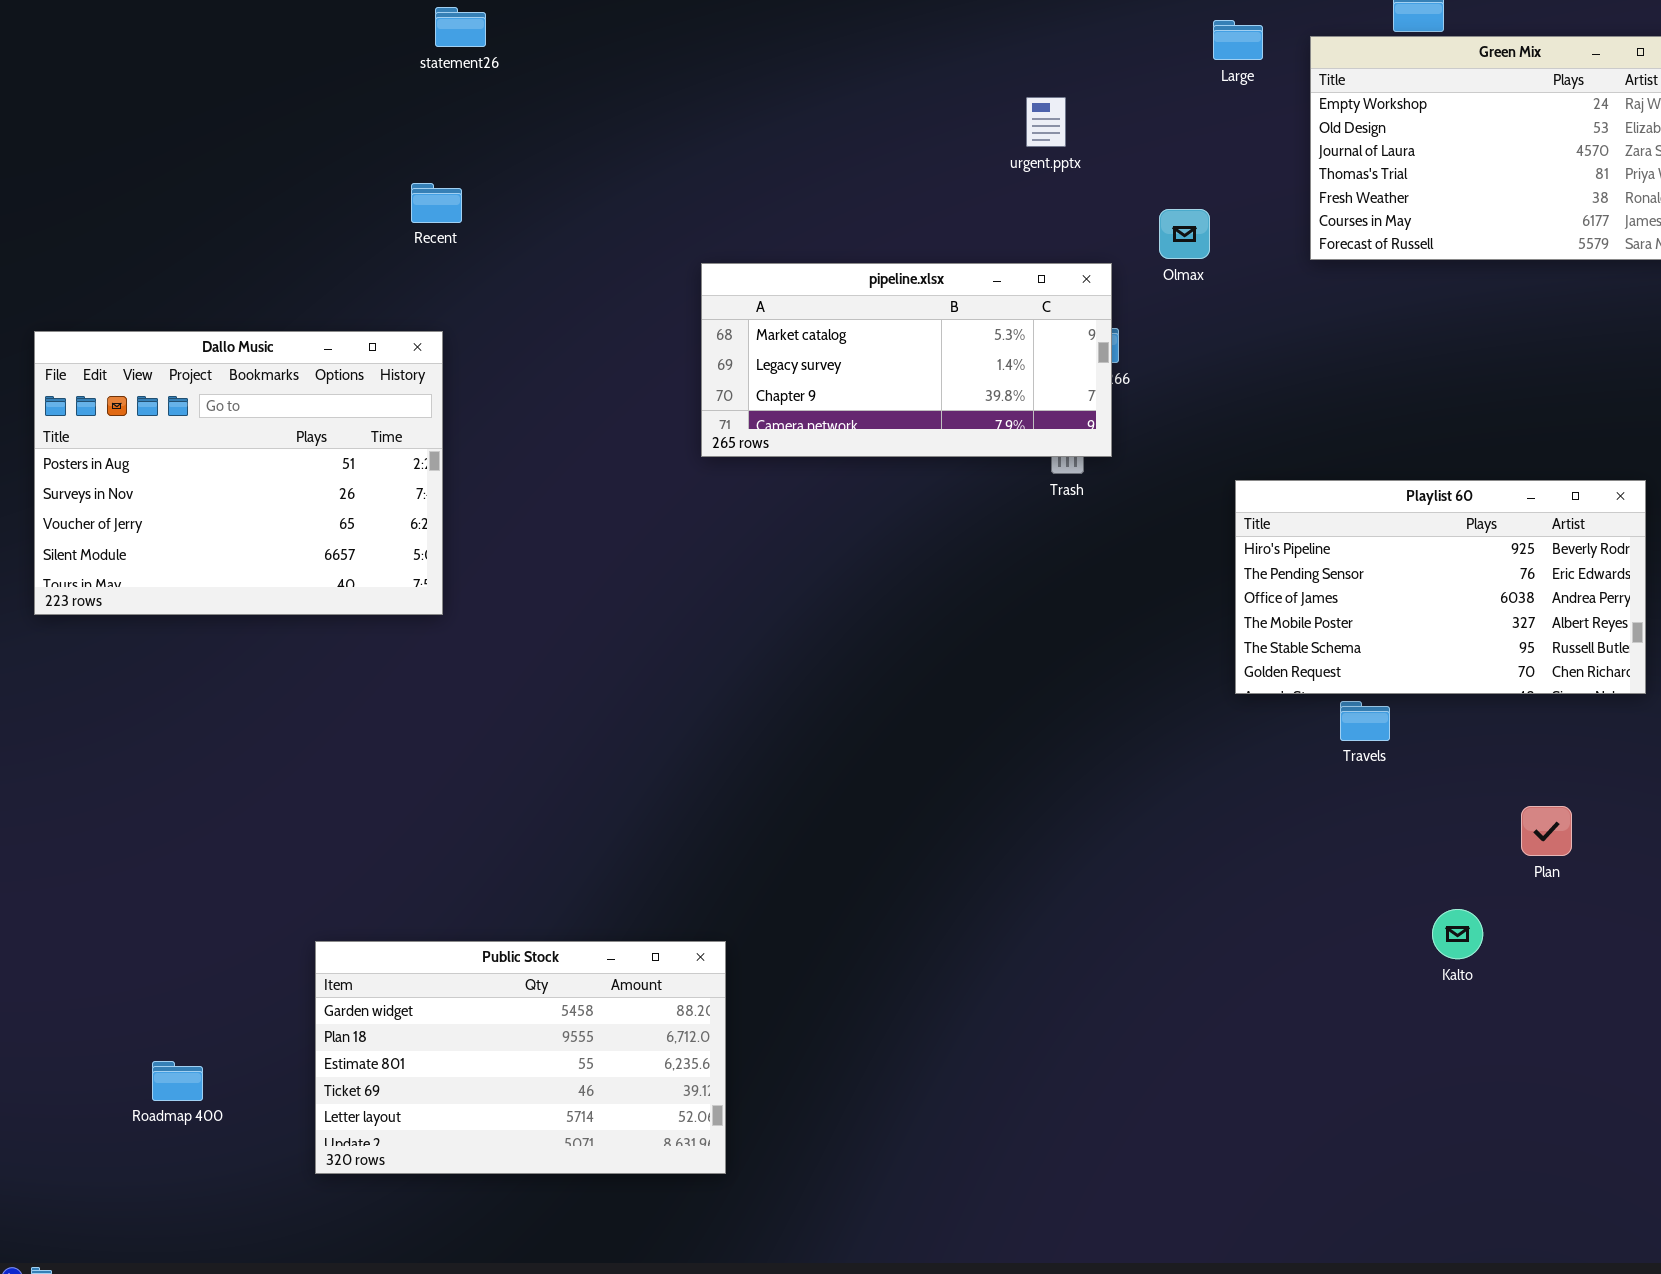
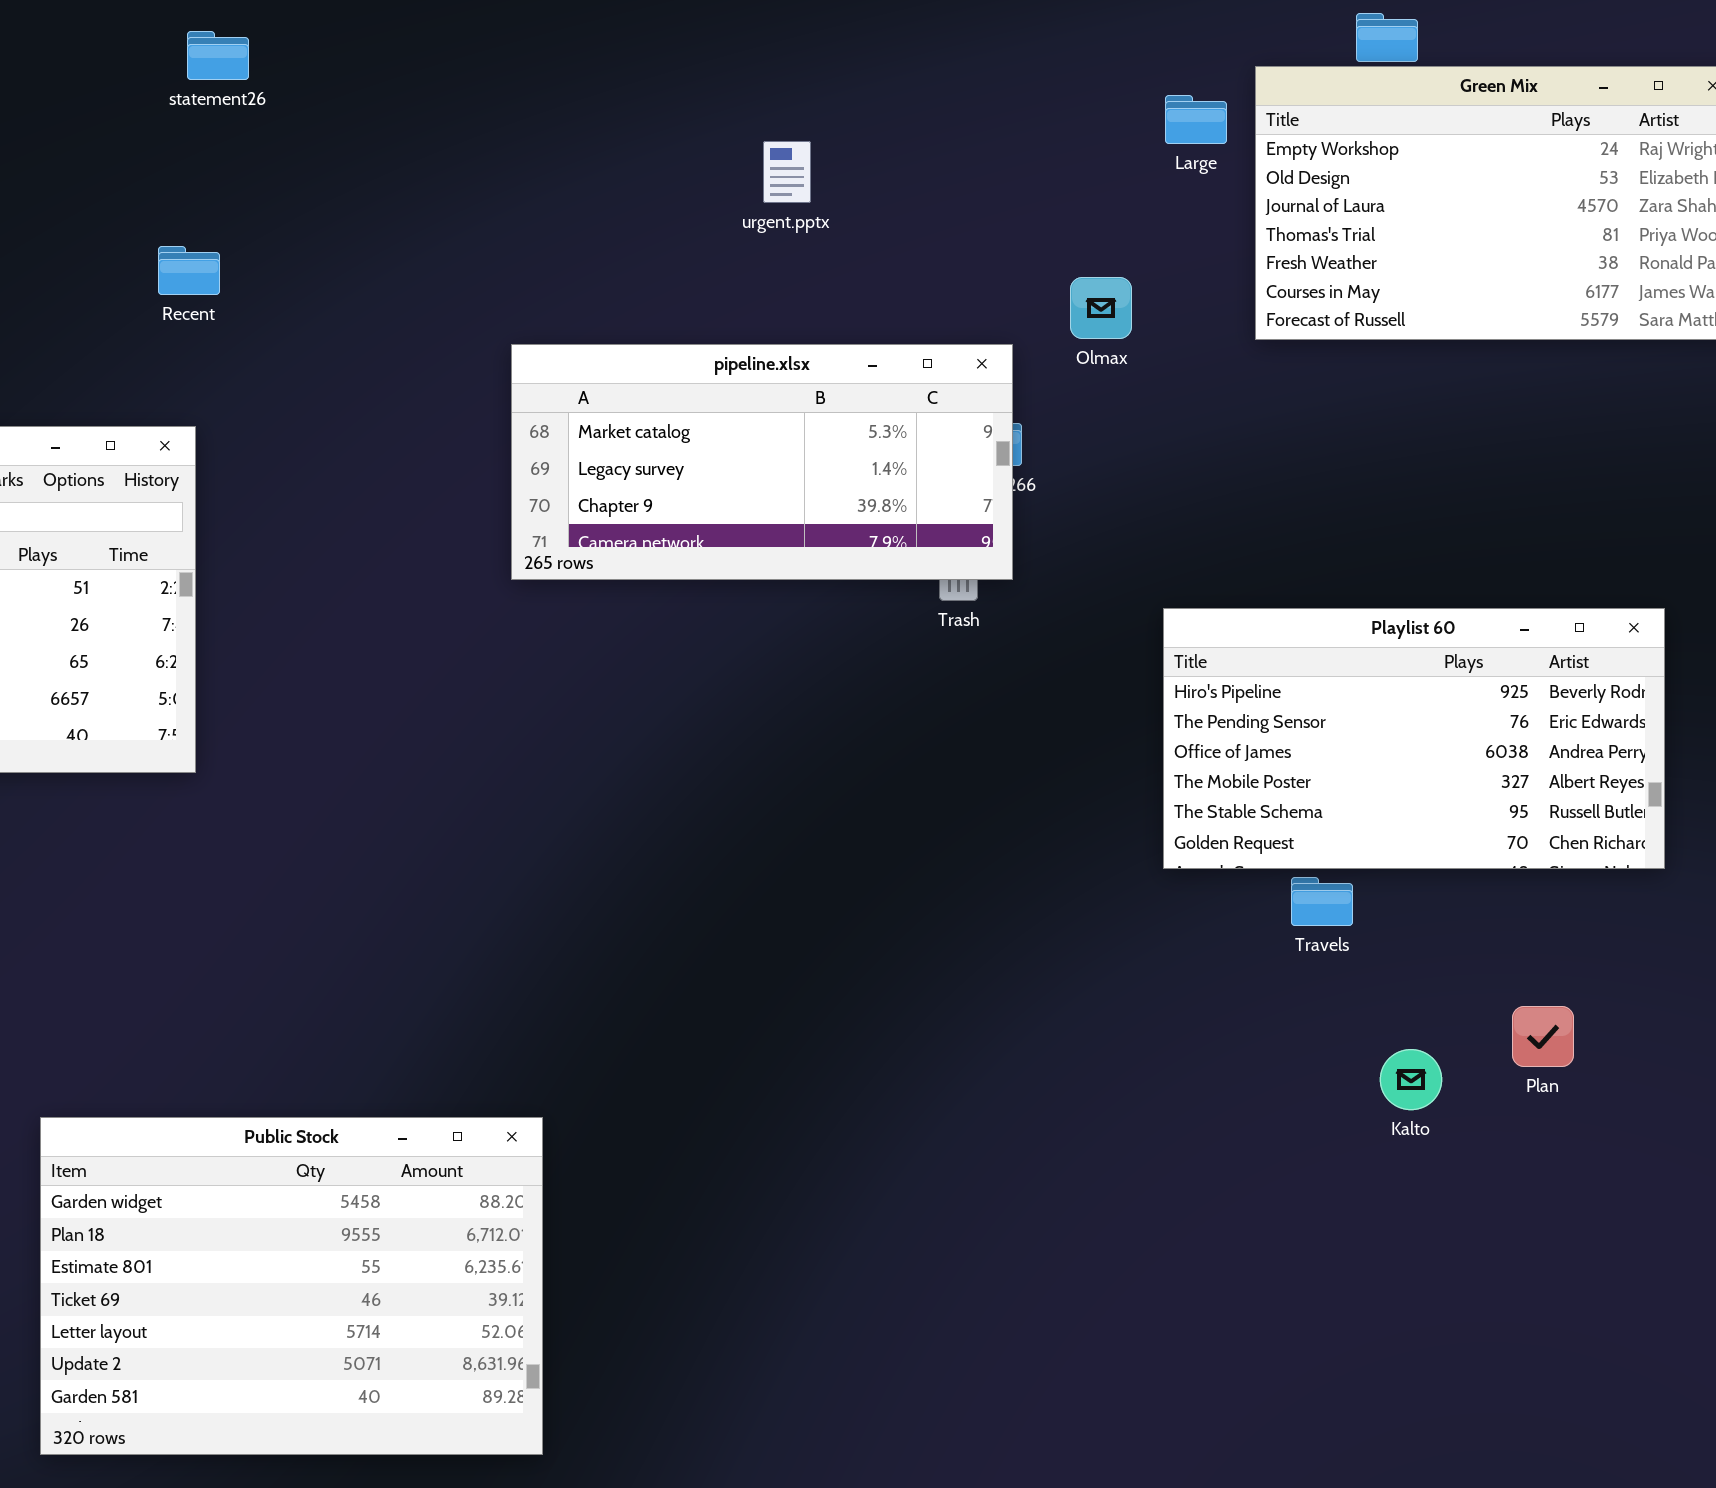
Large: [1213,20,1263,60] -> [1165,95,1227,144], moved
urgent.pptx: [1026,97,1066,147] -> [763,141,811,203], moved
Kalto: [1432,909,1483,959] -> [1380,1049,1442,1110], moved
Public Stock: [315,941,726,1174] -> [40,1117,543,1455], resized

